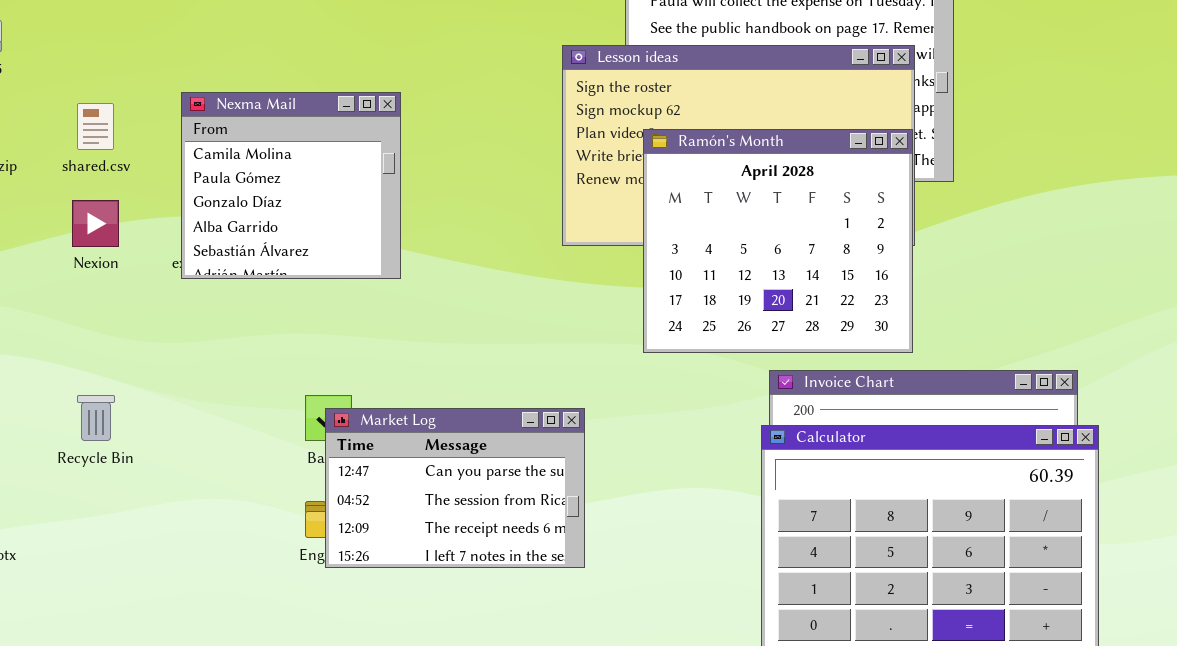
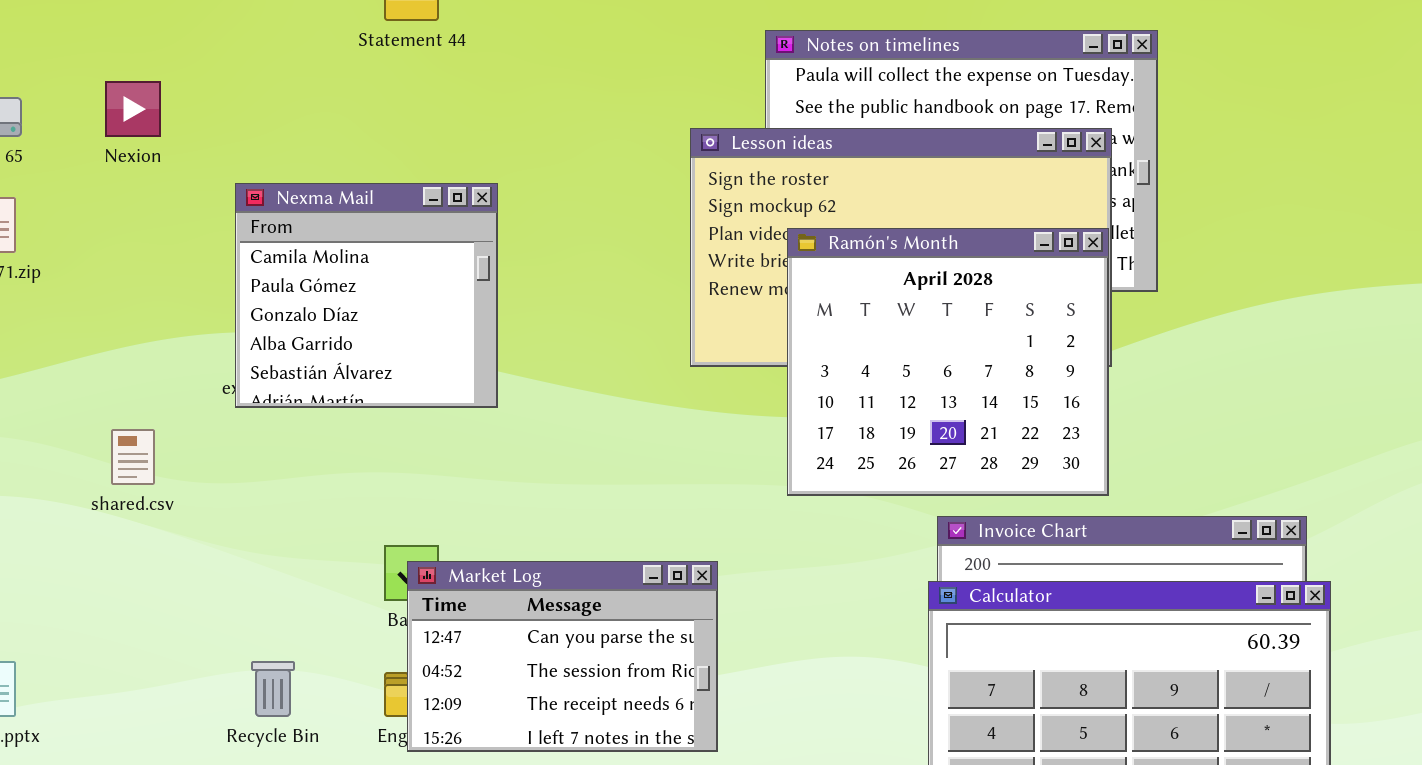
shared.csv: [77,103,114,150] -> [111,429,155,485], moved
Nexion: [72,200,119,247] -> [105,81,161,137], moved
Recycle Bin: [77,395,115,441] -> [251,661,295,717], moved

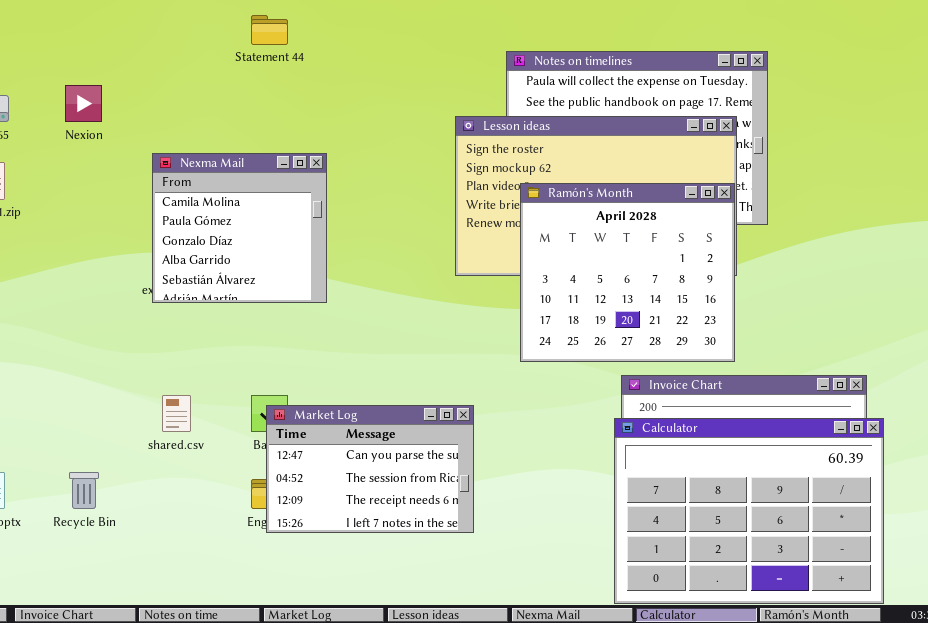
shared.csv: [111,429,155,485] -> [162,395,191,432], moved
Recycle Bin: [251,661,295,717] -> [69,472,99,509], moved

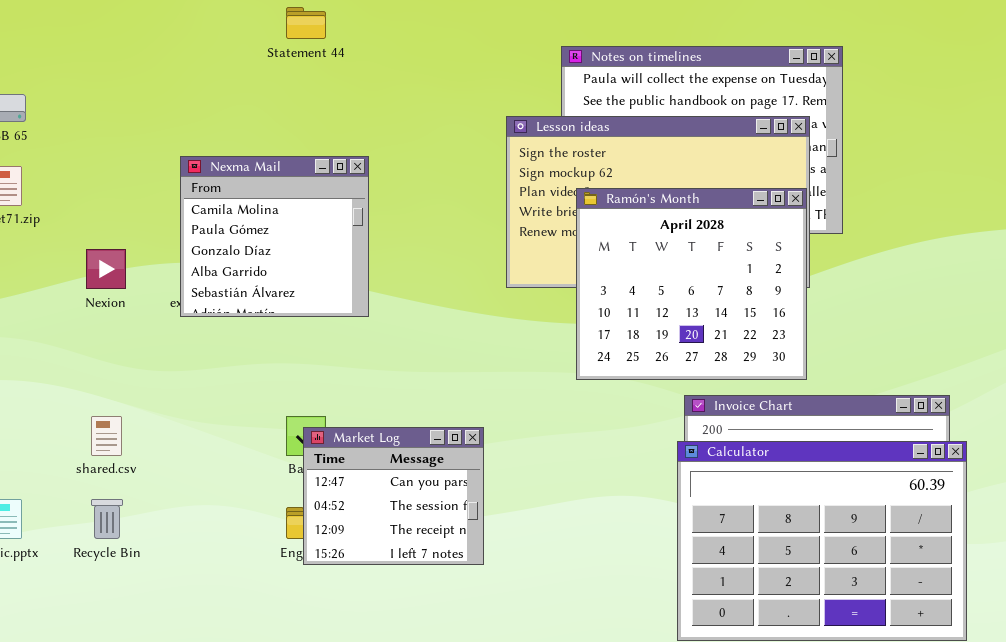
Nexion: [65,85,102,122] -> [86,249,126,289], moved
shared.csv: [162,395,191,432] -> [91,416,122,456], moved
Market Log: [266,405,474,533] -> [303,427,484,565], resized

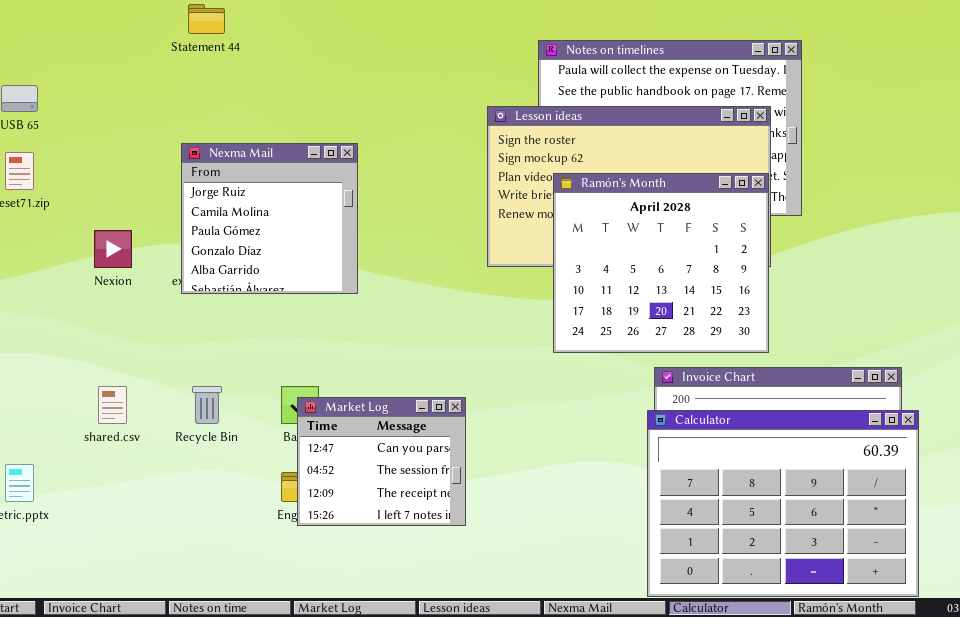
Statement 44: [286,7,326,39] -> [188,4,225,34], moved
Nexma Mail: [180,156,369,317] -> [181,143,358,294], scrolled up 1 row
Recycle Bin: [91,499,123,539] -> [192,386,222,424], moved

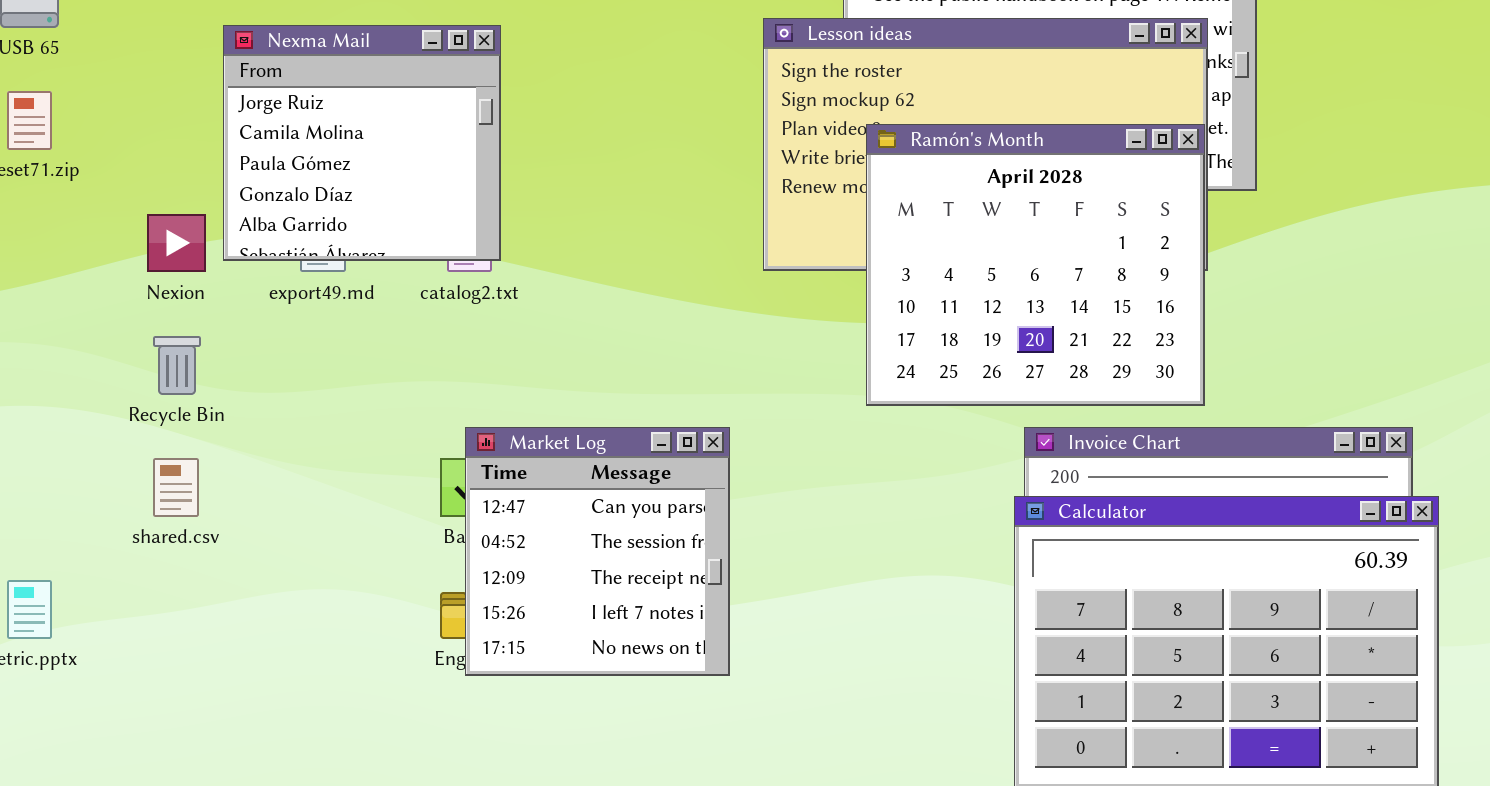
Nexma Mail: [181,143,358,294] -> [223,25,501,261], moved
Recycle Bin: [192,386,222,424] -> [153,336,201,395], moved
Market Log: [297,397,466,526] -> [465,427,730,676], resized

